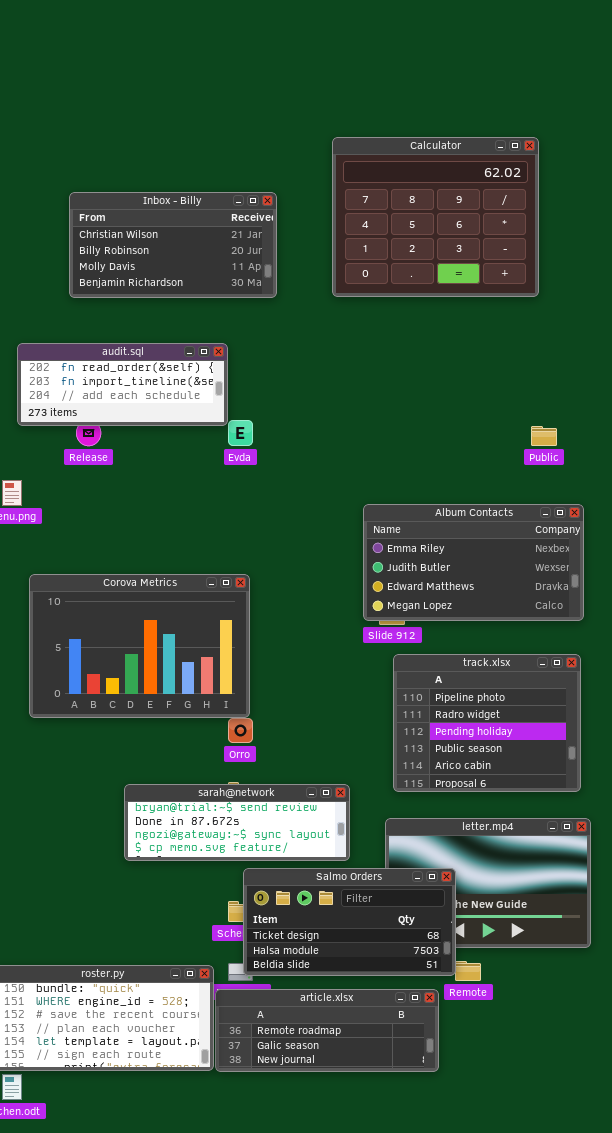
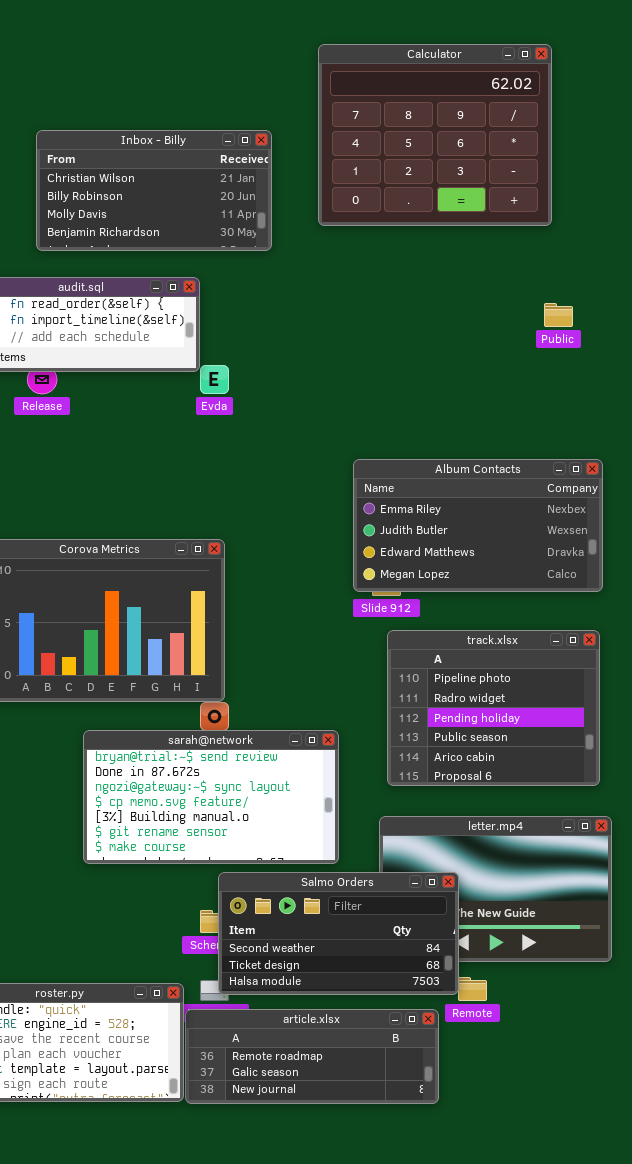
Inbox - Billy: [69,192,277,298] -> [36,130,272,251], moved
Public: [531,426,557,446] -> [544,303,573,327], moved
sarah@network: [124,784,350,861] -> [83,730,339,864], resized
Salmo Orders: [243,868,456,976] -> [218,872,459,995], scrolled up 1 row

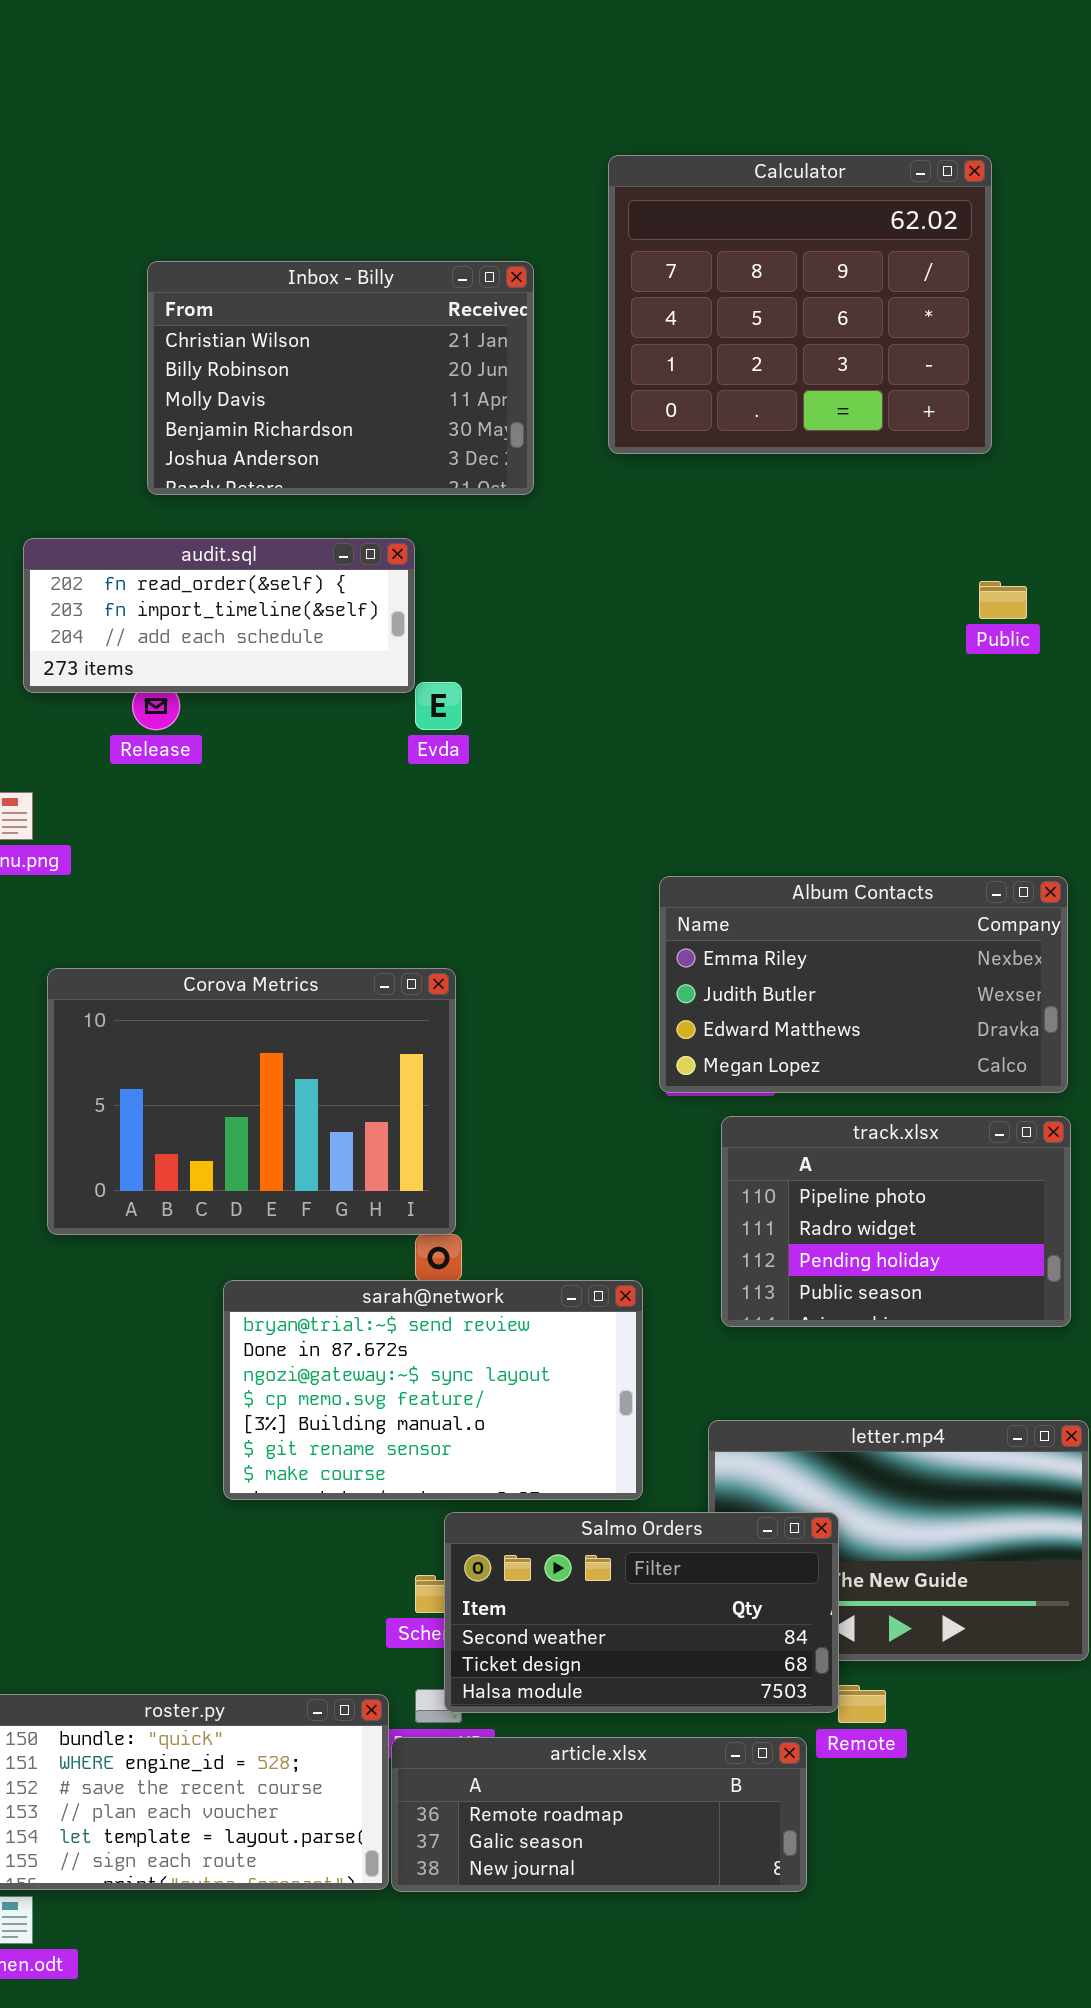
Inbox - Billy: [36,130,272,251] -> [147,261,534,495], resized
Album Contacts: [353,459,603,592] -> [659,876,1068,1093], moved
track.xlsx: [387,630,600,786] -> [721,1116,1071,1327], resized

